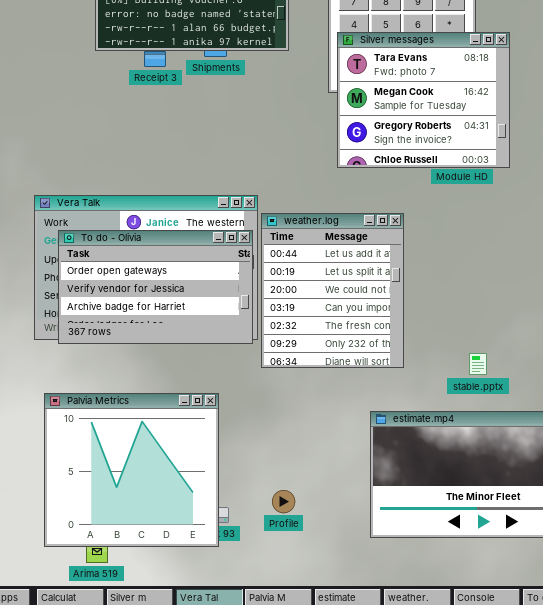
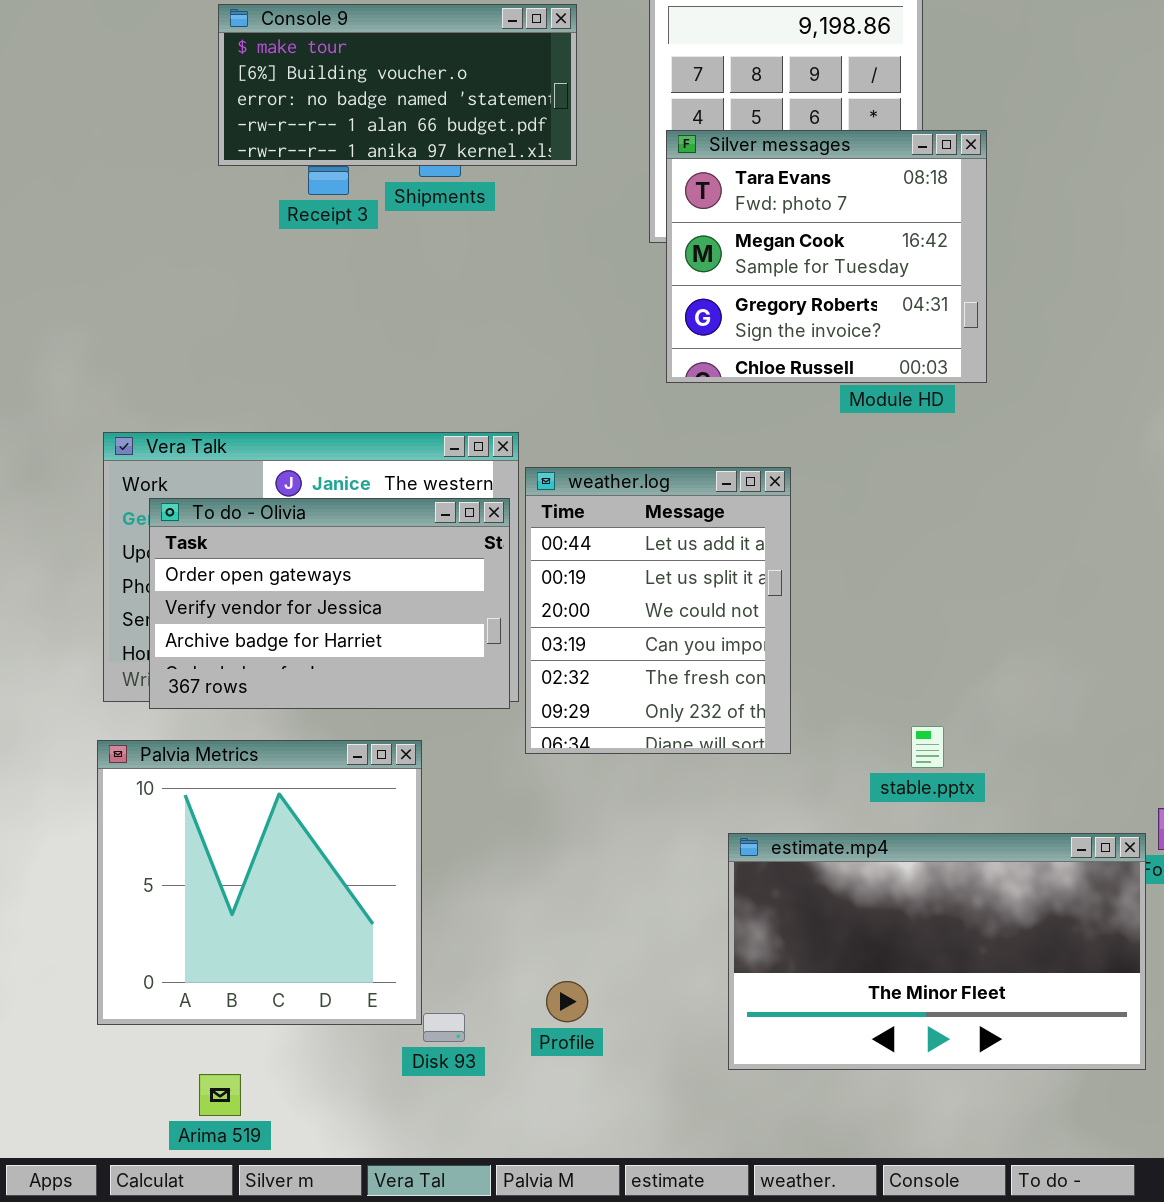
Palvia Metrics: [44,393,219,547] -> [97,740,422,1025], moved

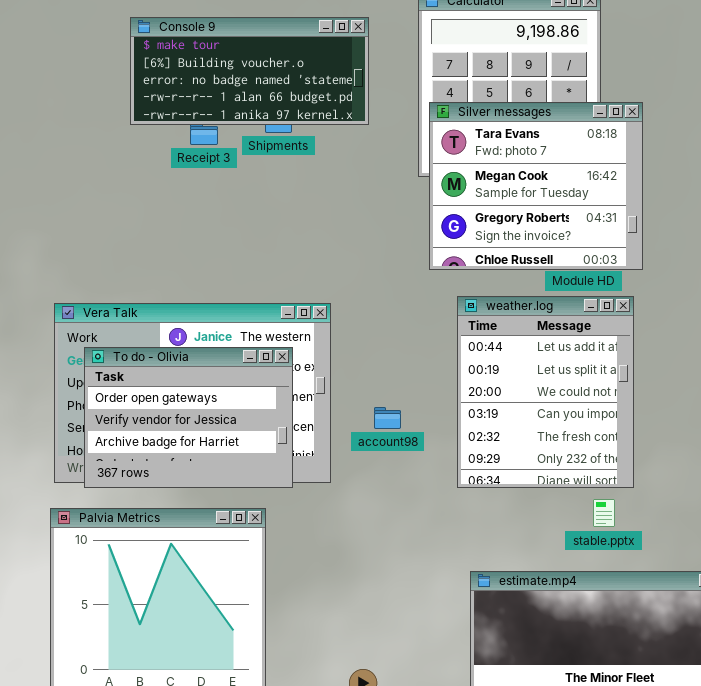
weather.log: [525,467,791,754] -> [457,296,634,488], moved
To do - Olivia: [149,498,510,709] -> [84,347,293,488], resized

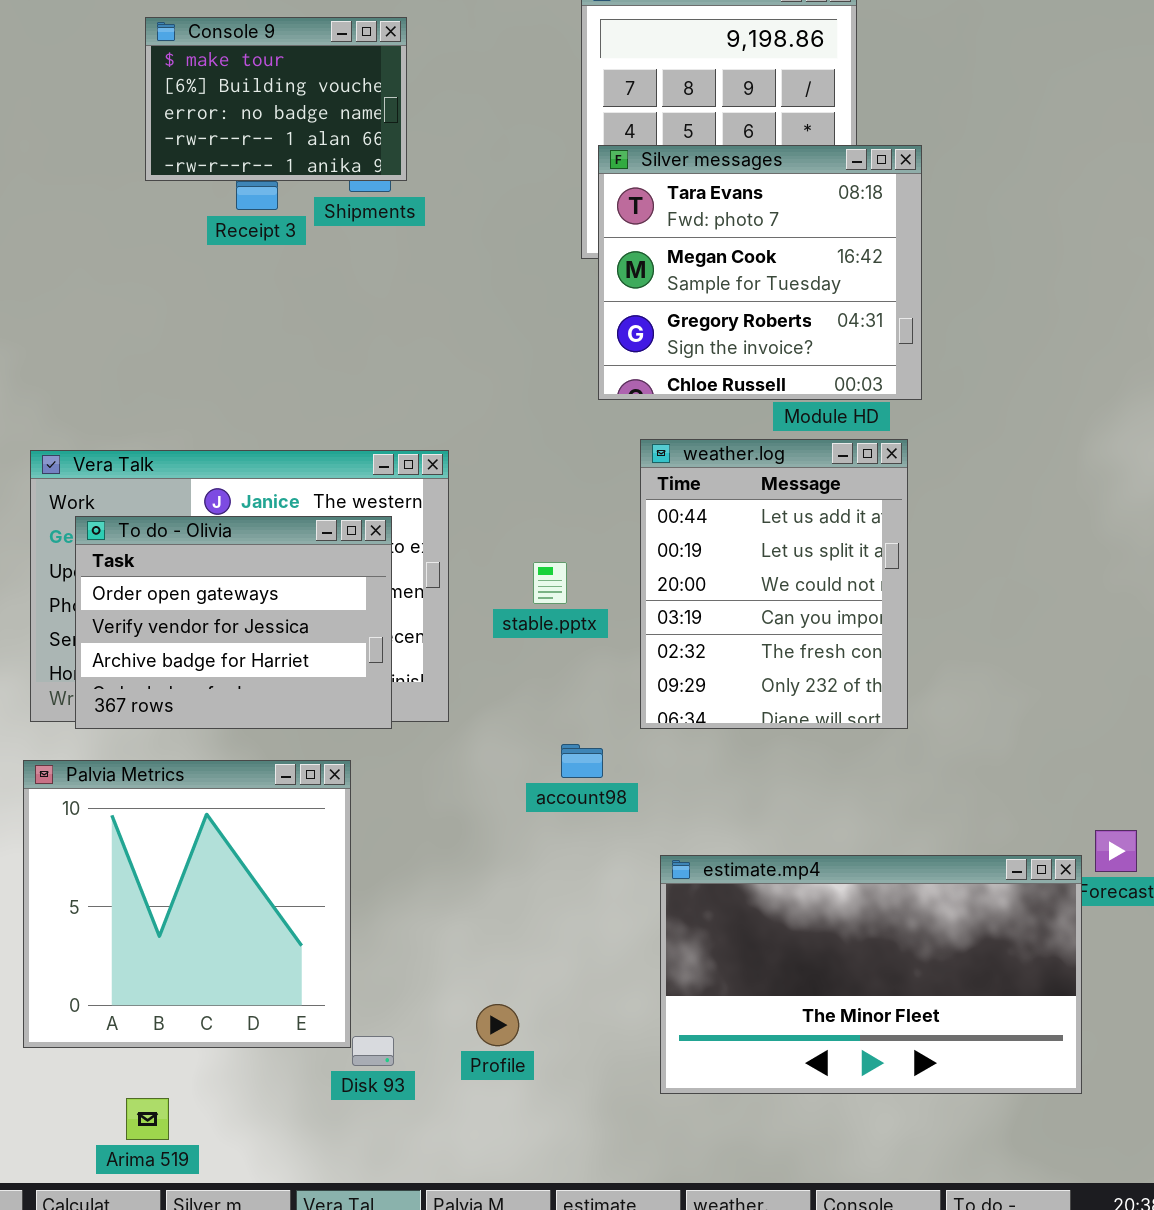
Console 9: [130,17,369,125] -> [145,17,407,181], resized
account98: [374,407,401,429] -> [561,744,603,778], moved
stable.pptx: [593,499,615,527] -> [533,562,567,604], moved

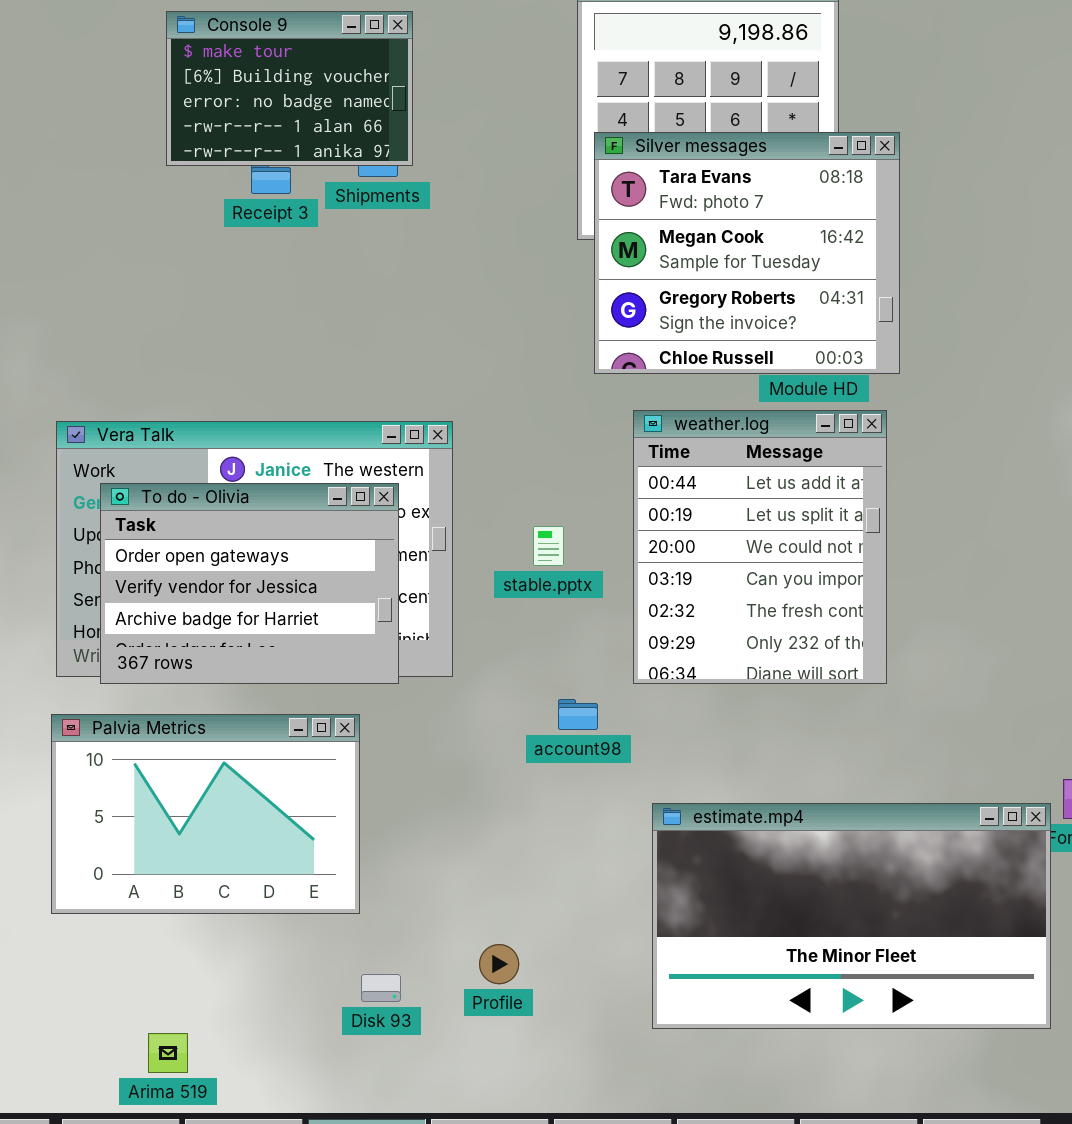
Palvia Metrics: [23,760,351,1048] -> [51,714,360,914], resized

